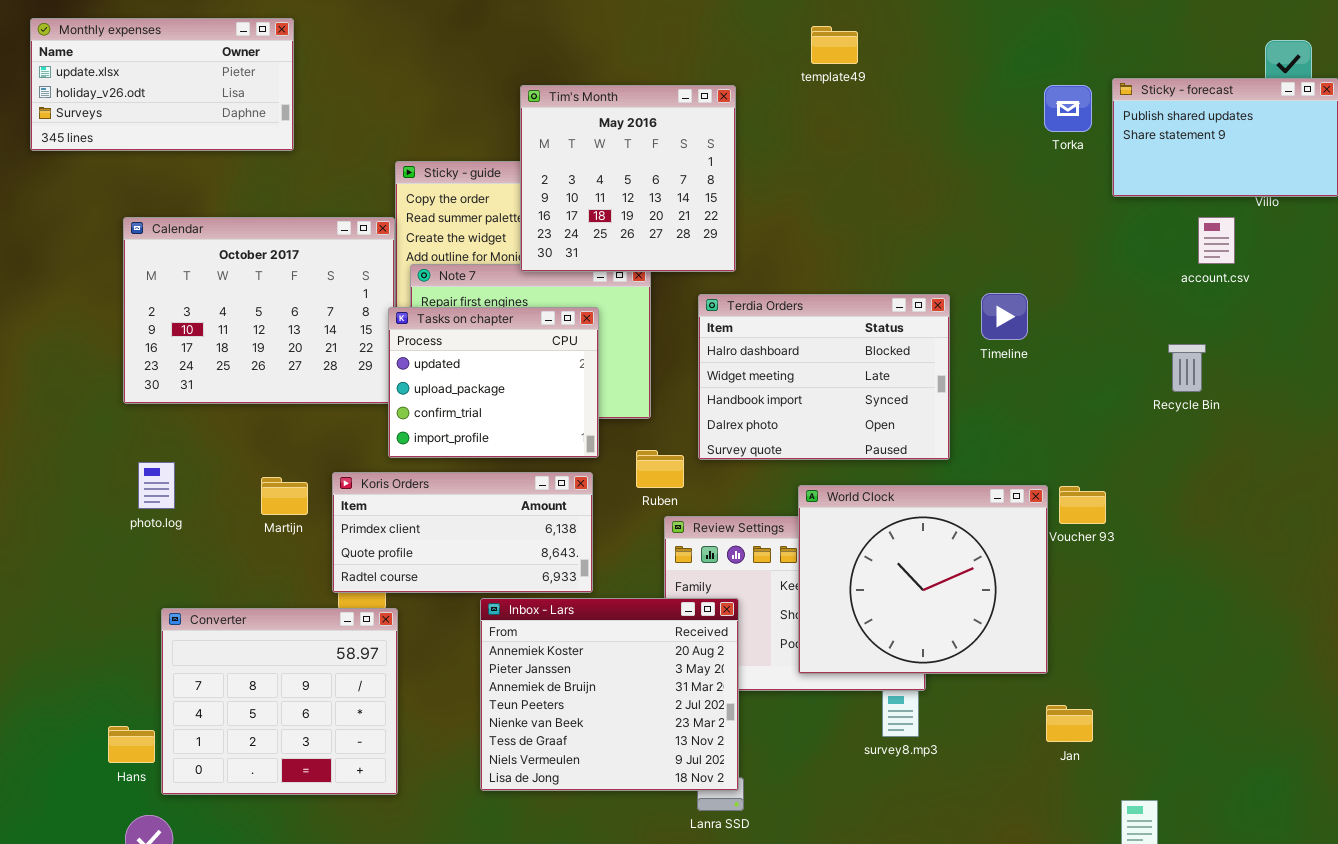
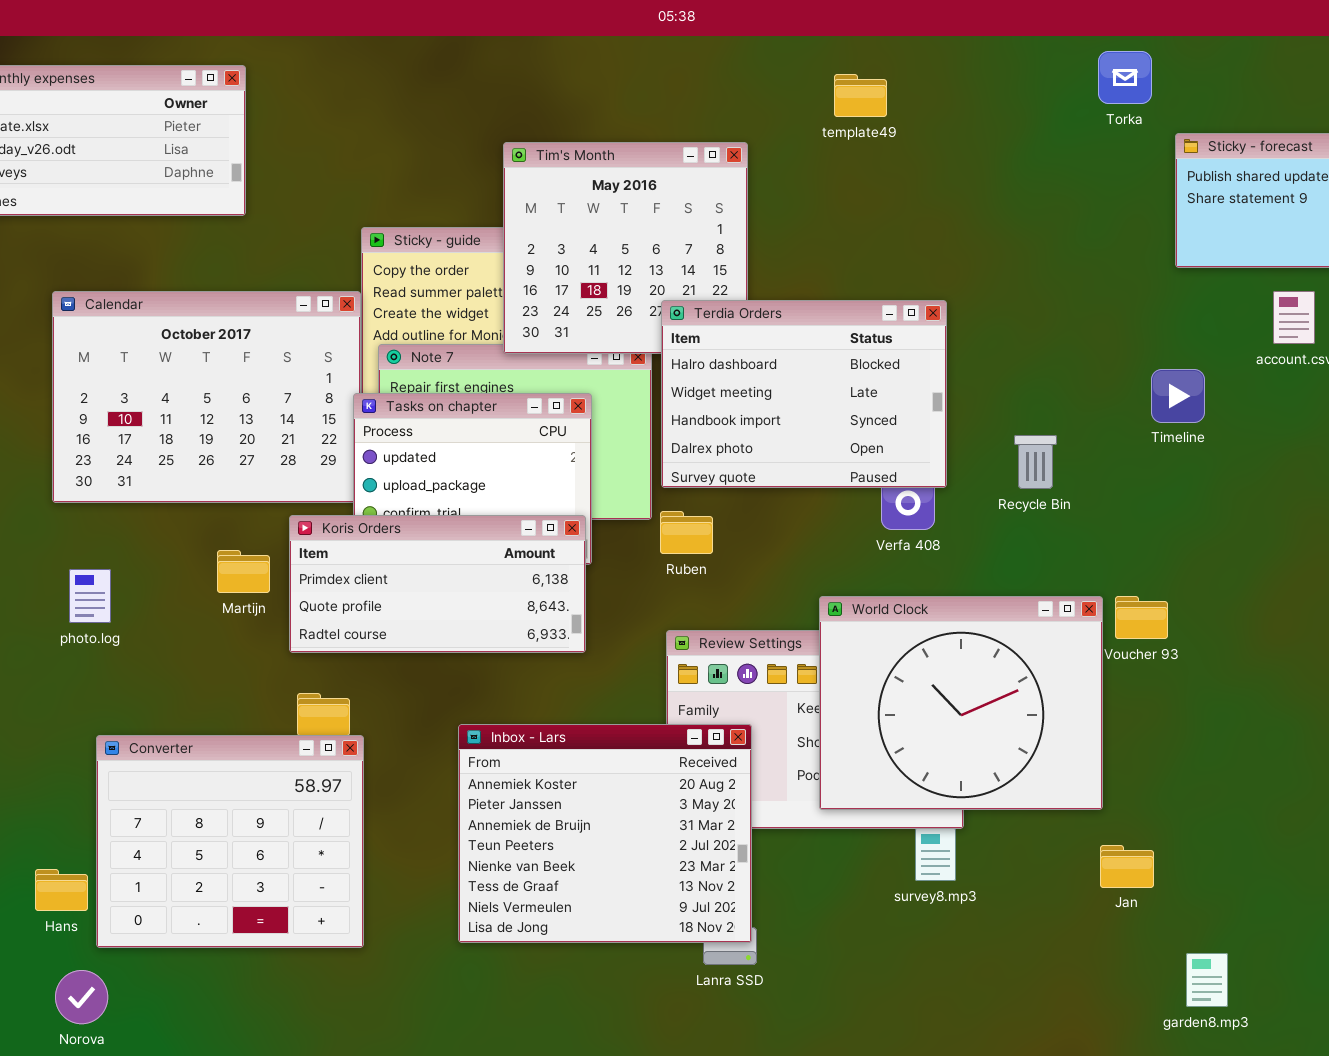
Torka: [1044,85,1092,132] -> [1098,51,1152,104], moved
Timeline: [981,293,1028,340] -> [1151,369,1205,423], moved
Terdia Orders: [698,294,950,460] -> [661,300,947,488], moved
Recycle Bin: [1168,344,1206,392] -> [1014,435,1057,489], moved
Ruben: [636,450,684,488] -> [660,511,713,554], moved
Koris Orders: [332,472,593,593] -> [289,515,586,653], moved
Martijn: [261,477,308,515] -> [217,550,270,593], moved

